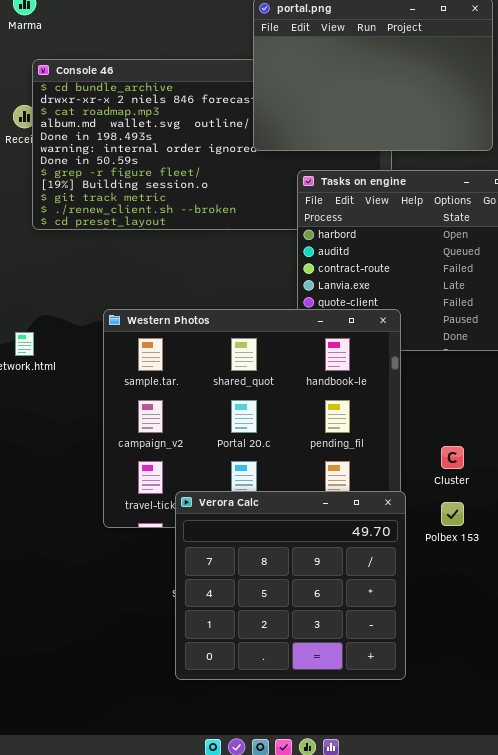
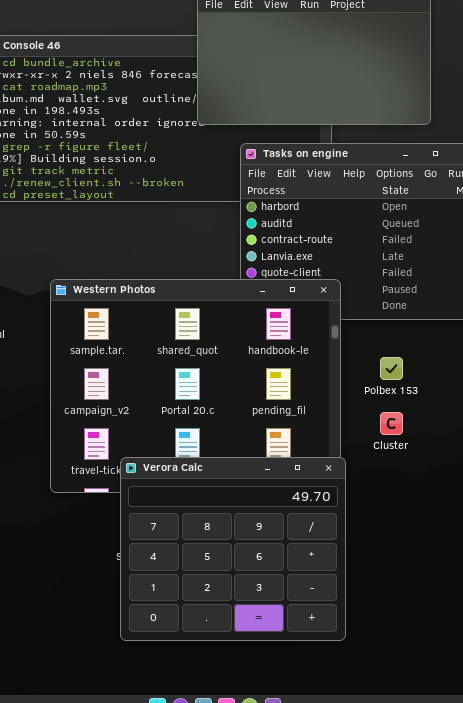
Polbex 153: [441,502,464,526] -> [380,357,403,380], moved

